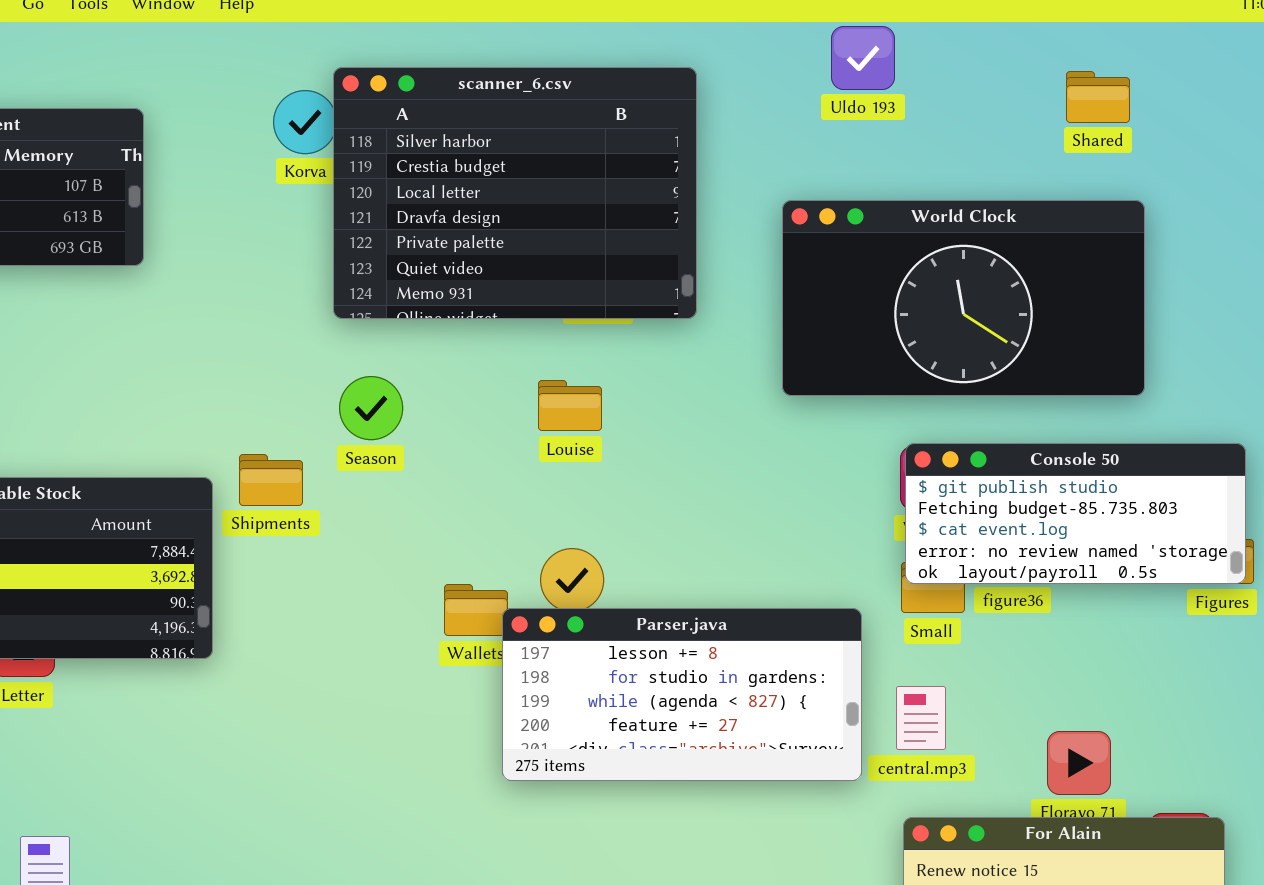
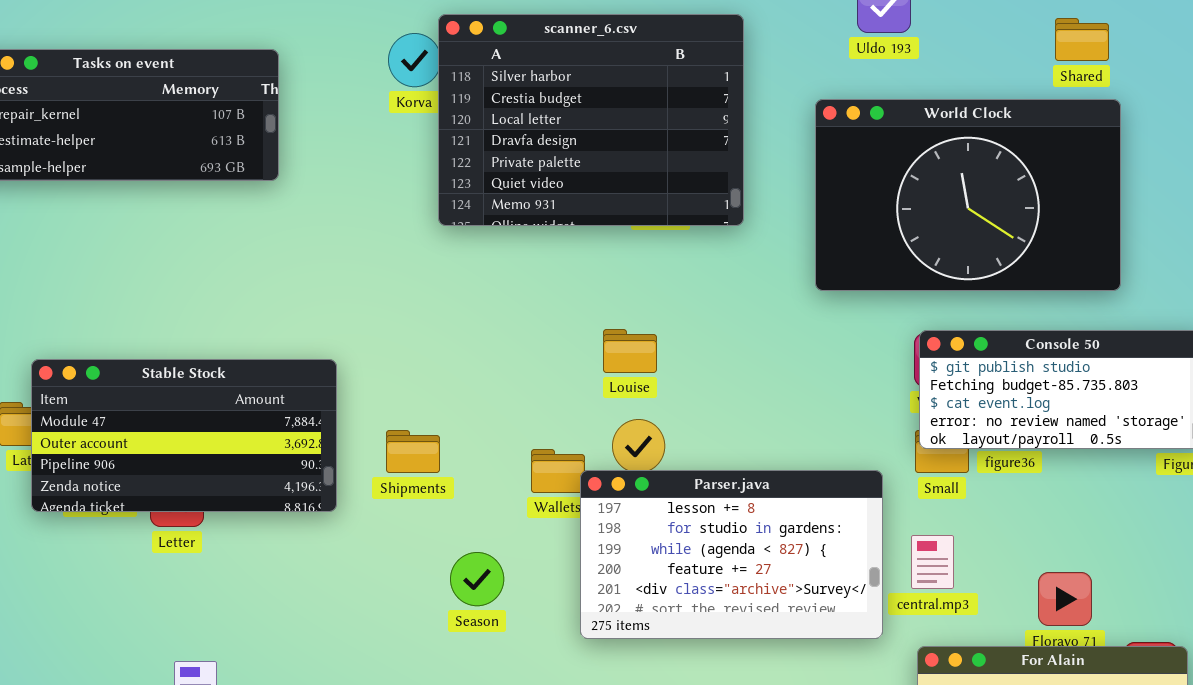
World Clock: [782,200,1145,396] -> [815,99,1121,291], resized
Season: [339,376,403,440] -> [450,552,504,606], moved
Louise: [538,380,602,431] -> [603,329,657,373], moved
Shipments: [239,454,303,506] -> [386,430,440,473], moved
Parser.java: [502,608,862,781] -> [580,470,883,639], resized

